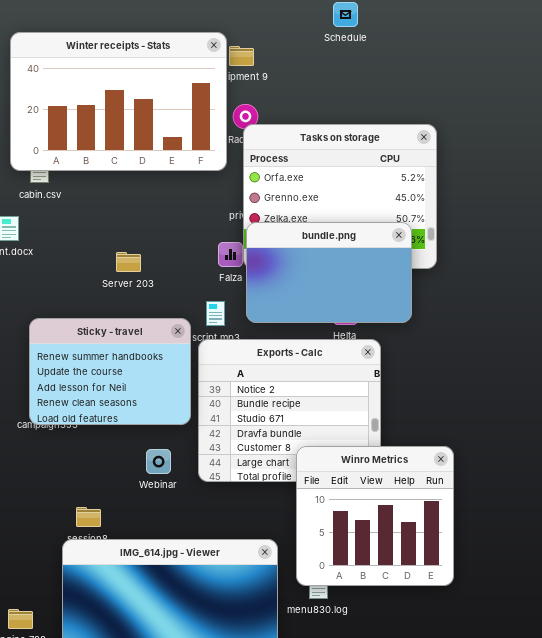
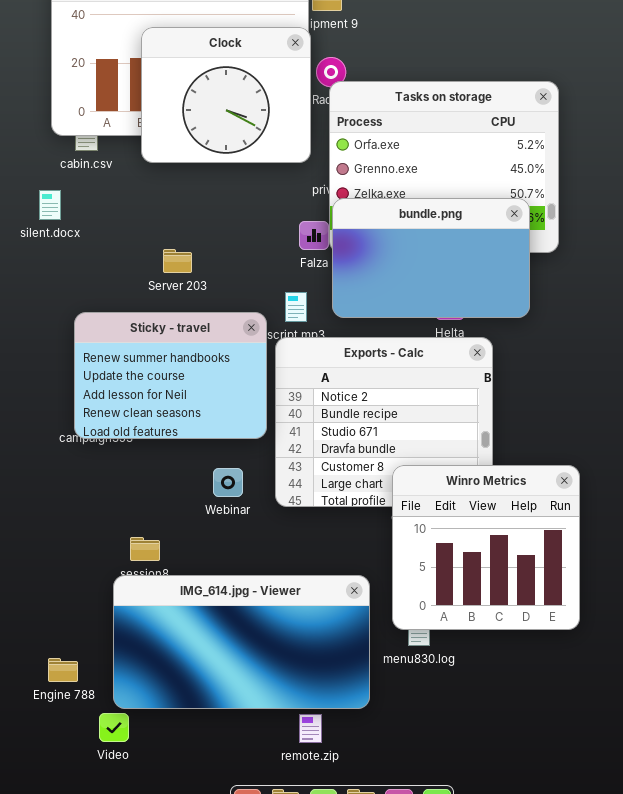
Clock: none -> [141,27,311,163], opened
Server 203: [116,252,141,272] -> [163,249,192,273], moved

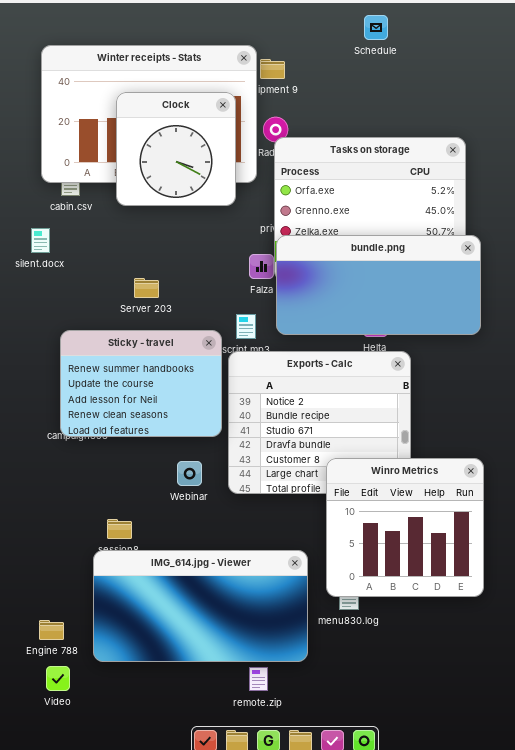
Clock: [141,27,311,163] -> [116,92,236,206], resized
bundle.png: [332,198,530,318] -> [276,235,481,335], resized
Video: [99,713,129,742] -> [46,666,70,691], moved

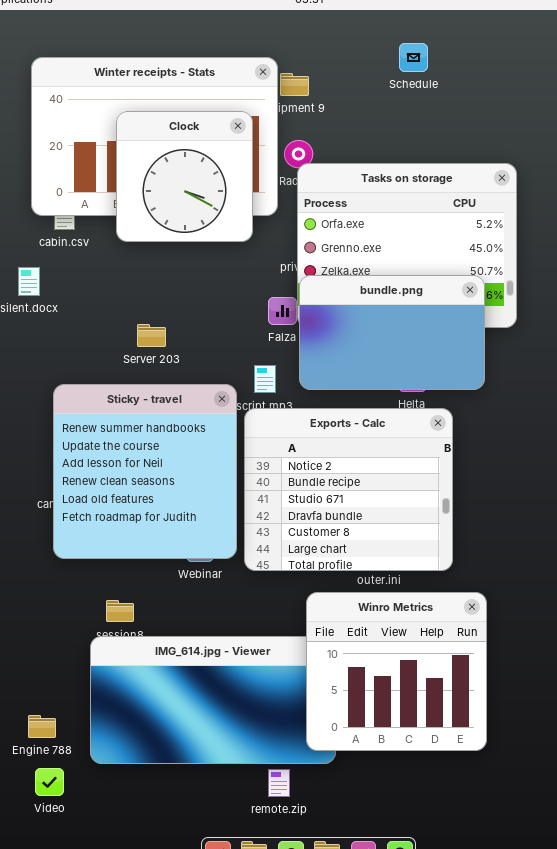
Schedule: [364,15,388,40] -> [399,43,428,72], moved
bundle.png: [276,235,481,335] -> [299,275,485,390], resized
Sticky - travel: [60,330,222,437] -> [53,384,237,559], resized
Winro Metrics: [326,458,484,597] -> [306,592,487,751], moved

